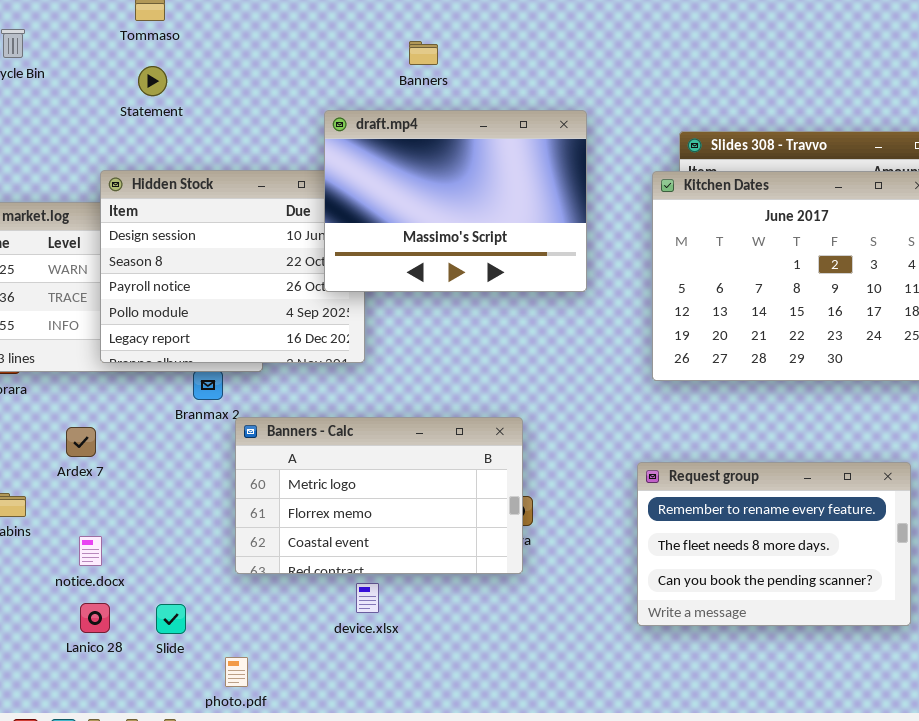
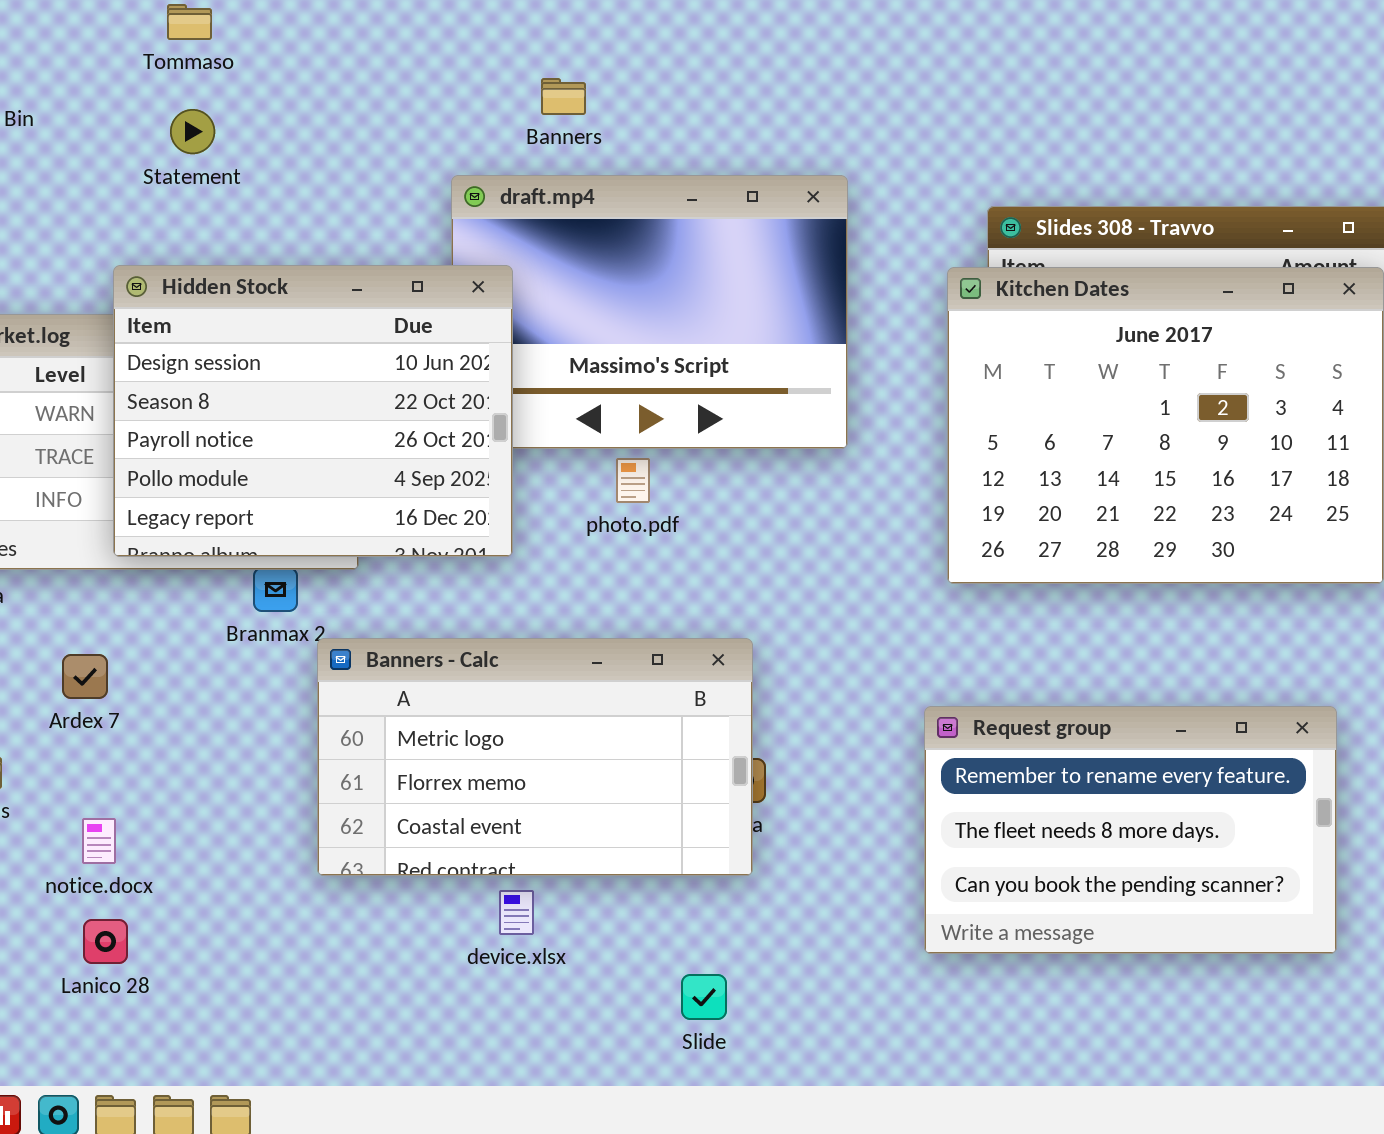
Banners: [409,41,438,65] -> [541,78,586,115], moved
Hidden Stock: [100,170,365,363] -> [113,265,513,557], raised
Slide: [156,604,186,634] -> [681,974,727,1020], moved
photo.pdf: [225,657,248,687] -> [616,458,650,503], moved

